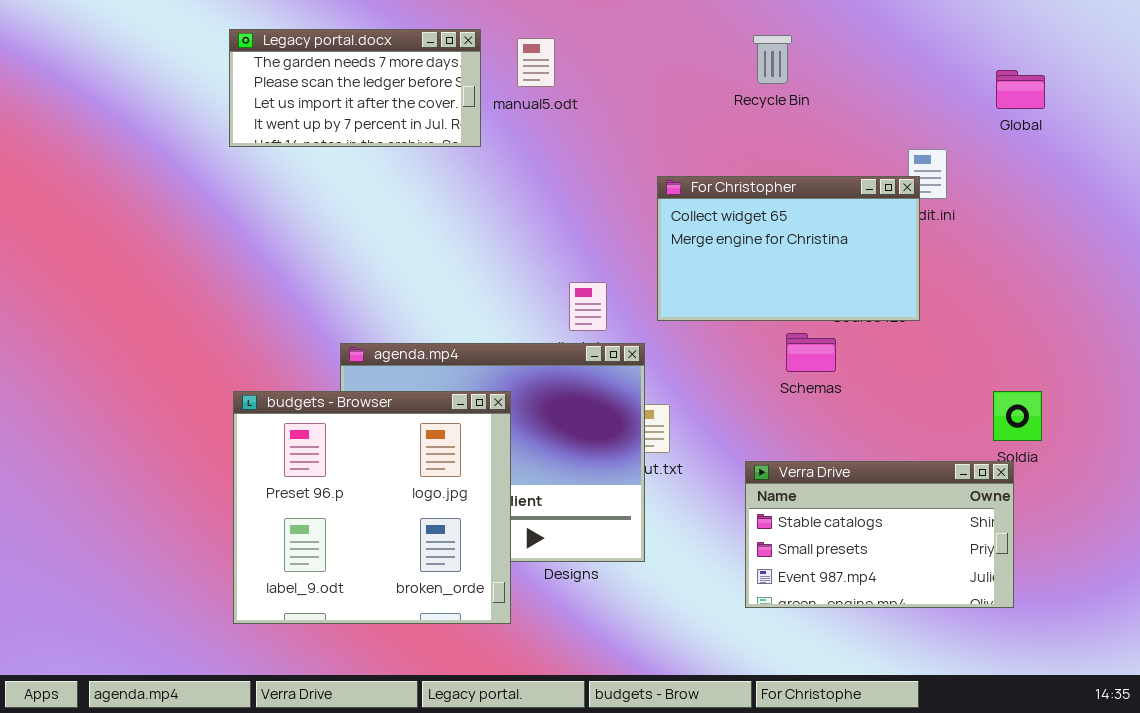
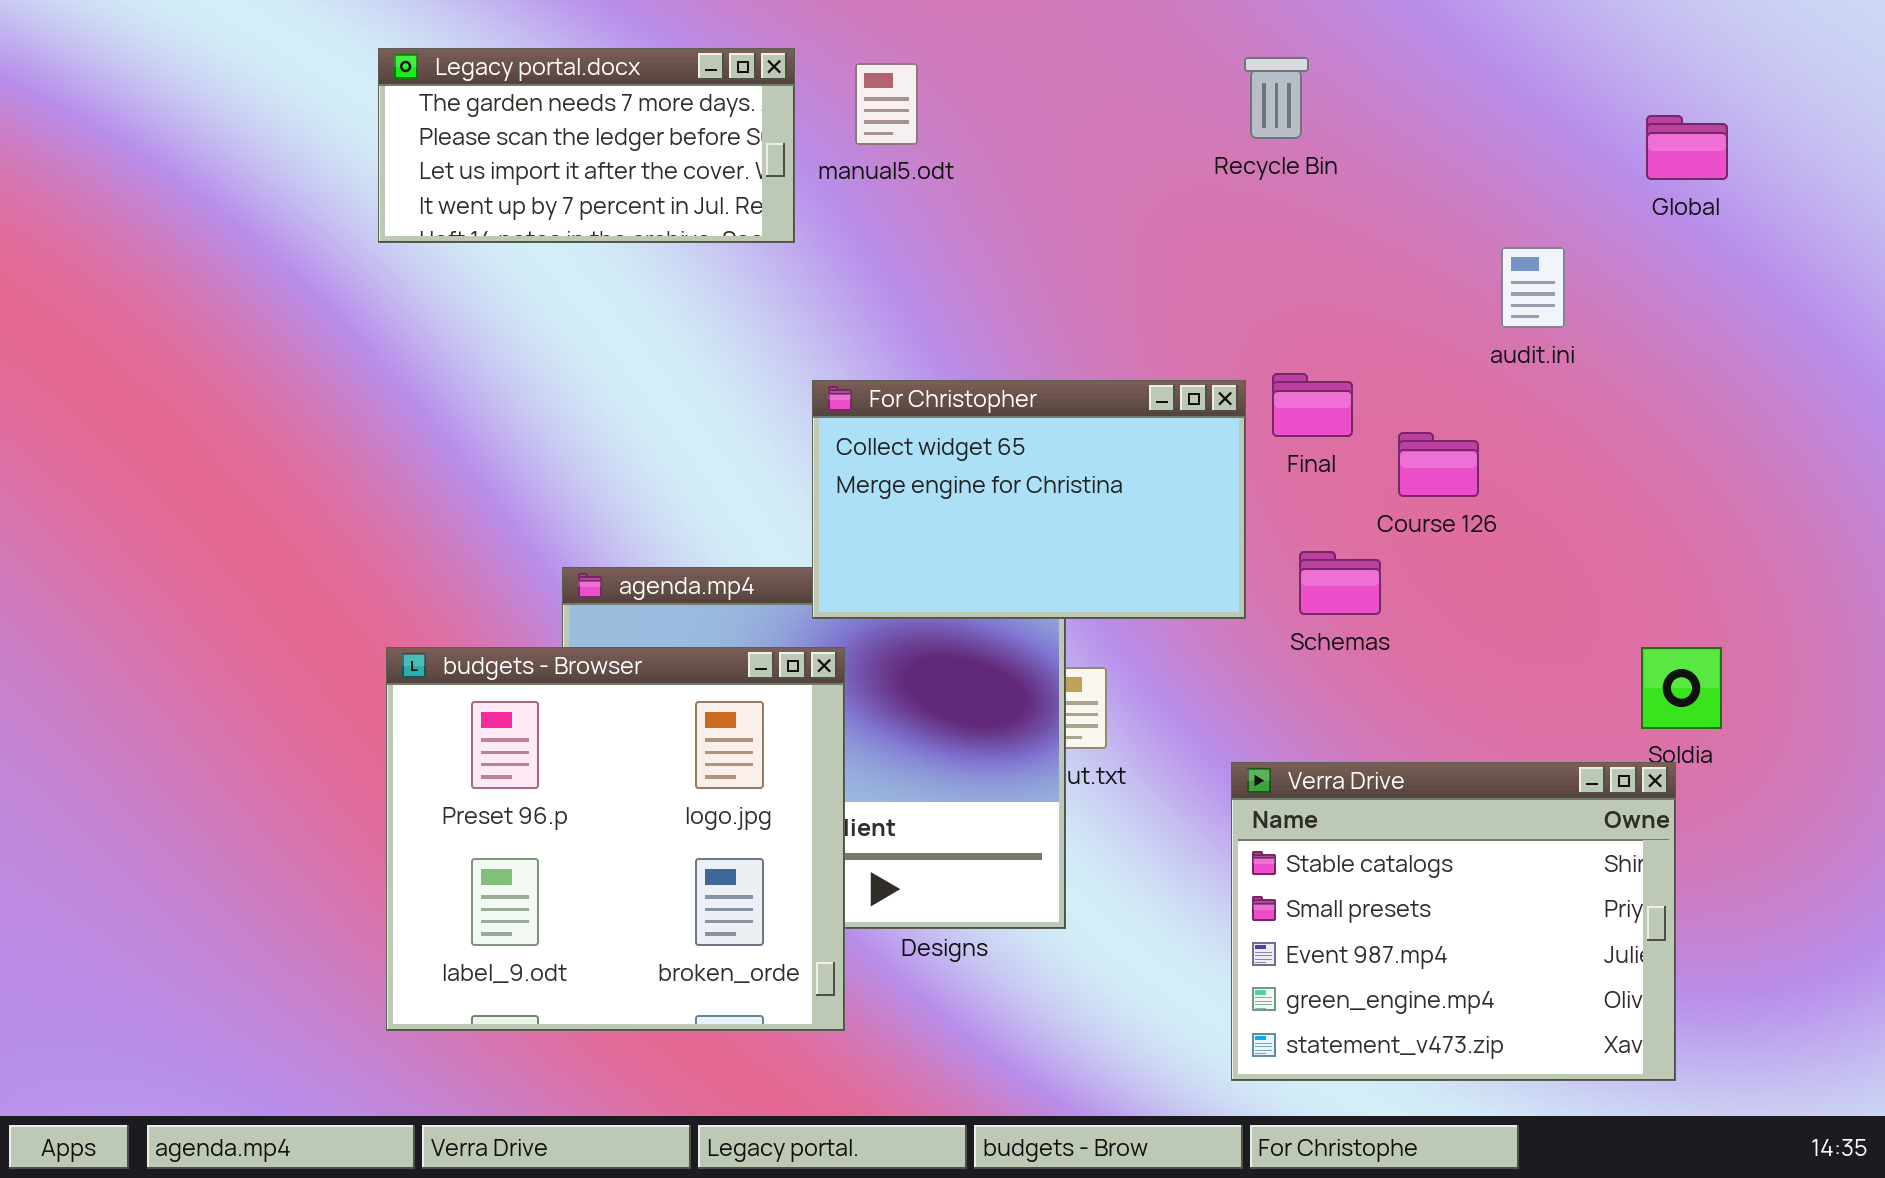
For Christopher: [657,176,920,321] -> [812,380,1246,619], moved
Verra Drive: [745,461,1014,608] -> [1231,762,1676,1081], resized

